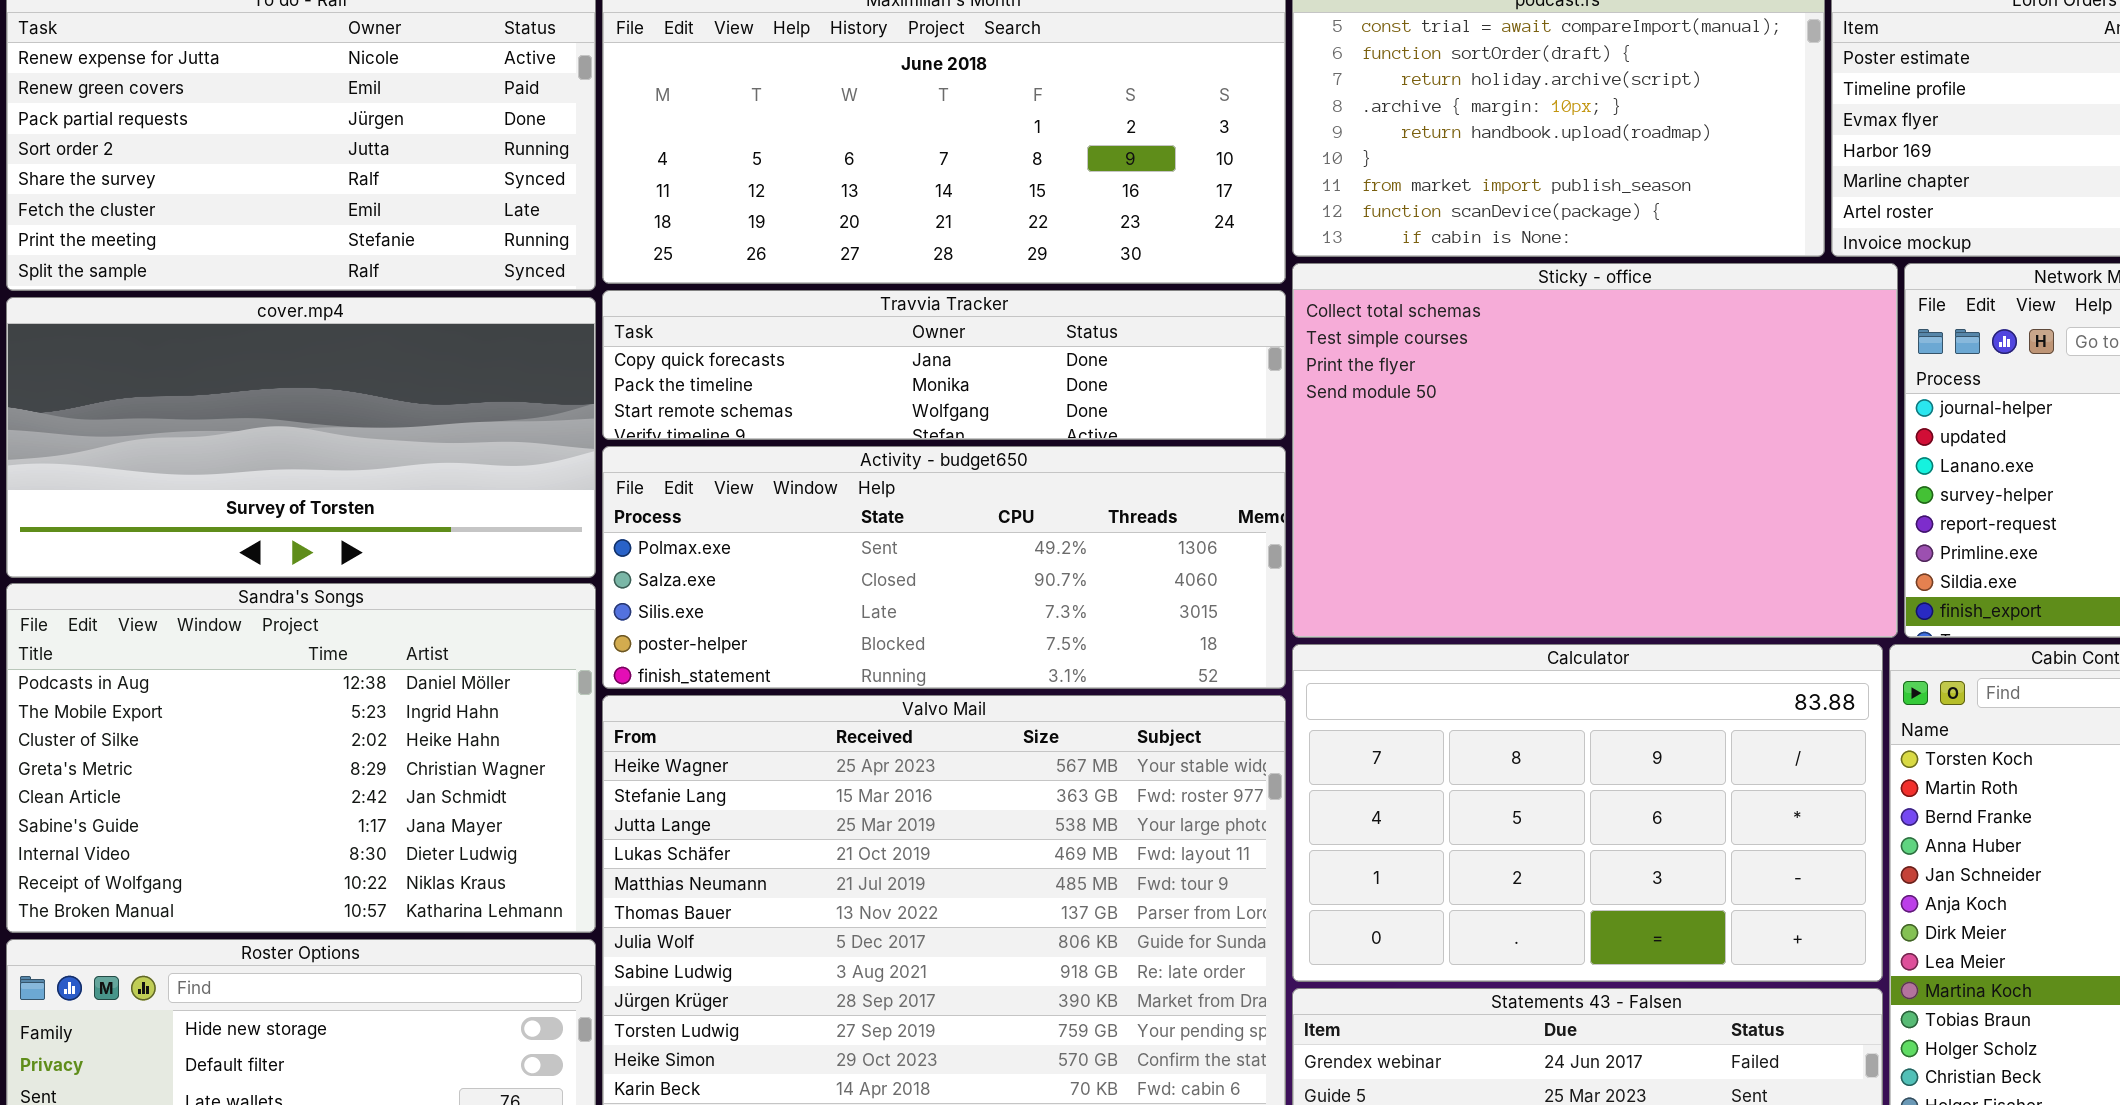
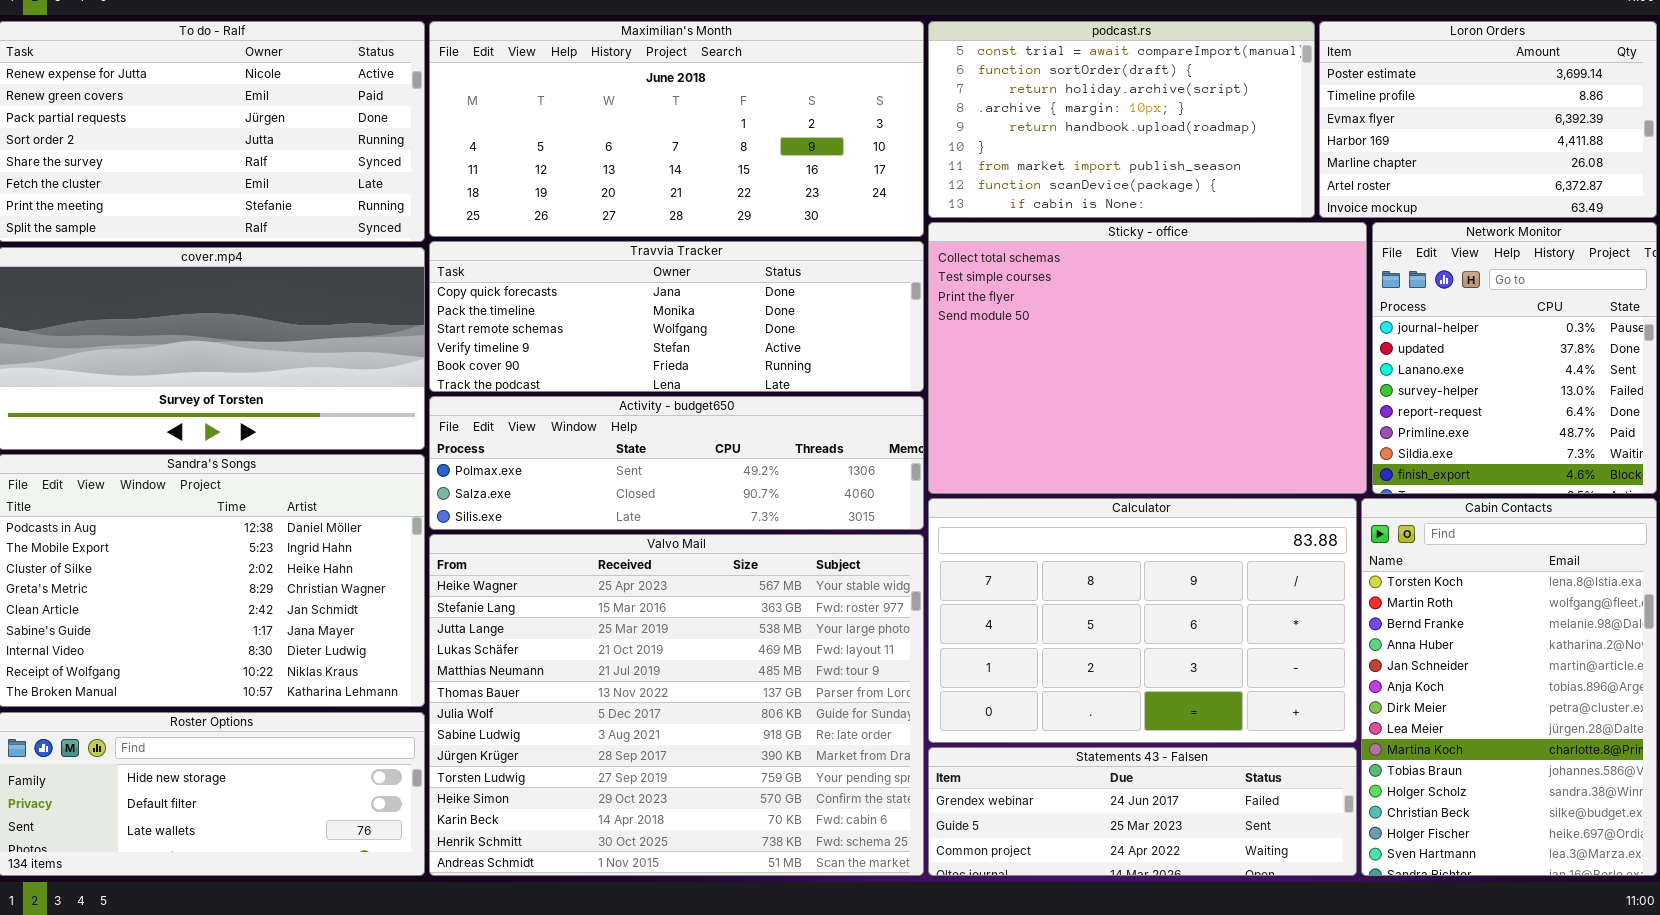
Travvia Tracker: [602,290,1286,440] -> [429,241,924,392], resized
Activity - budget650: [602,446,1286,689] -> [429,396,924,530], resized

